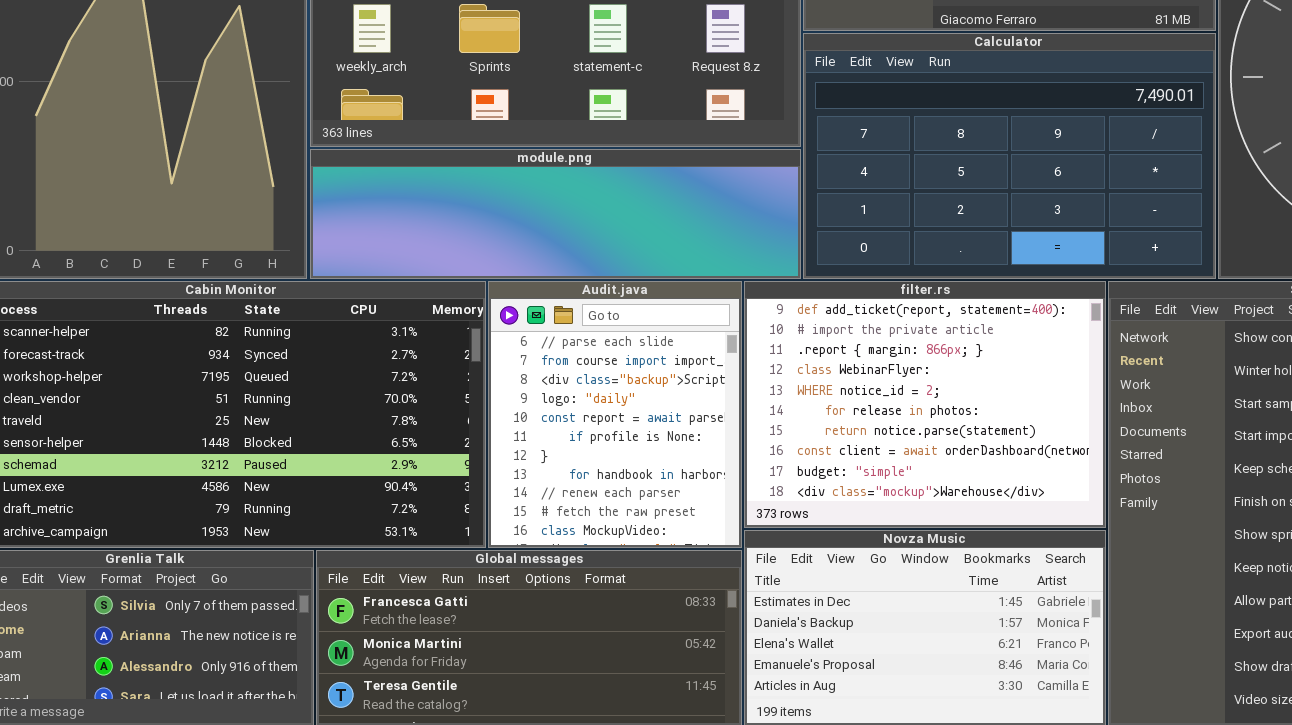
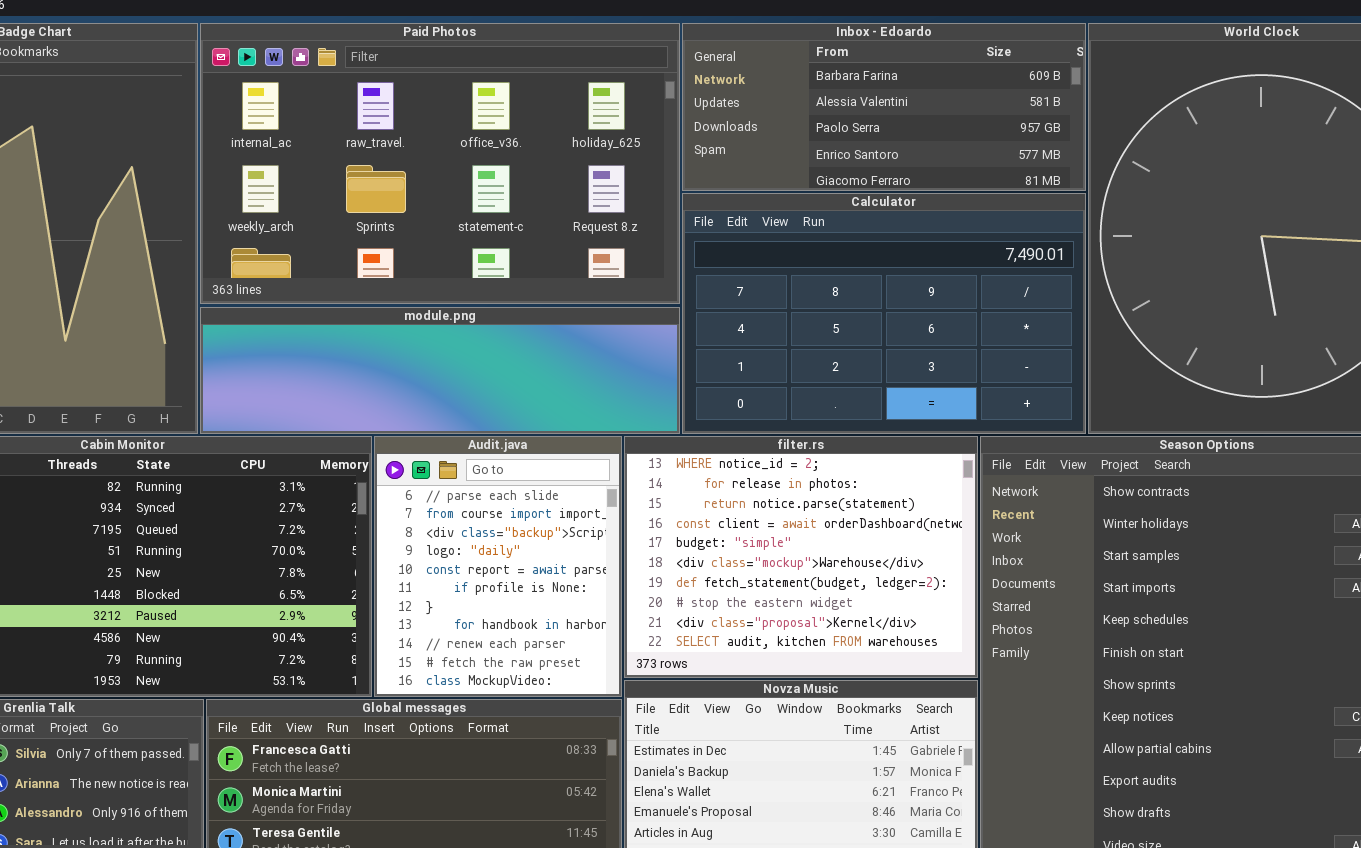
filter.rs: [744,281,1106,528] -> [624,436,978,678], scrolled down 4 rows

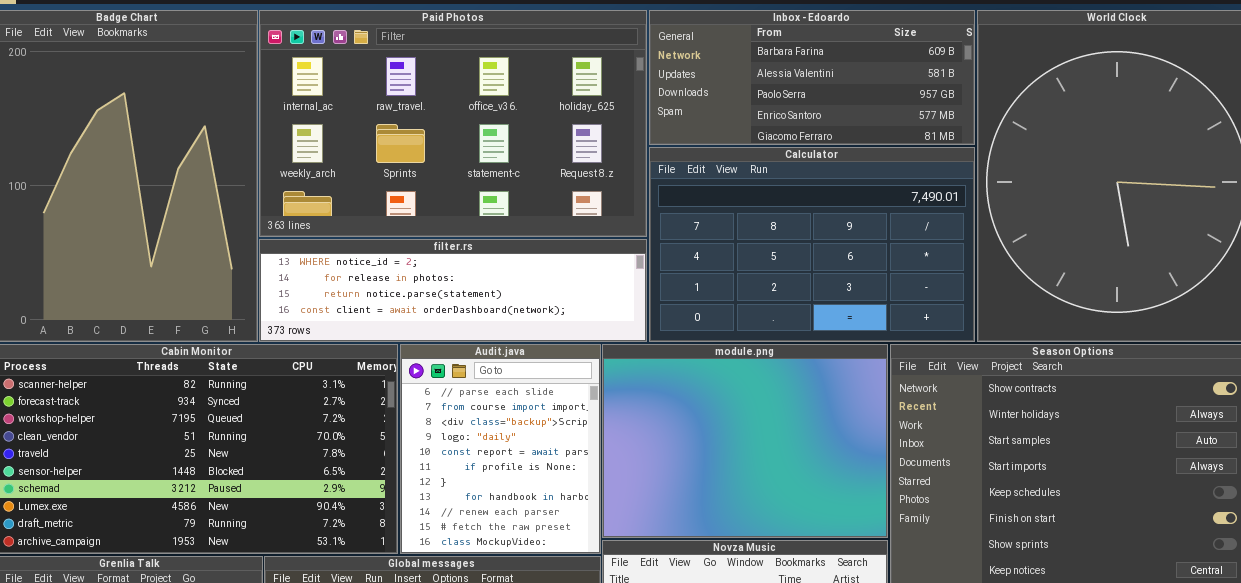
module.png: [200,307,680,434] -> [602,344,888,538], moved, resized
filter.rs: [624,436,978,678] -> [259,239,647,342], moved, resized

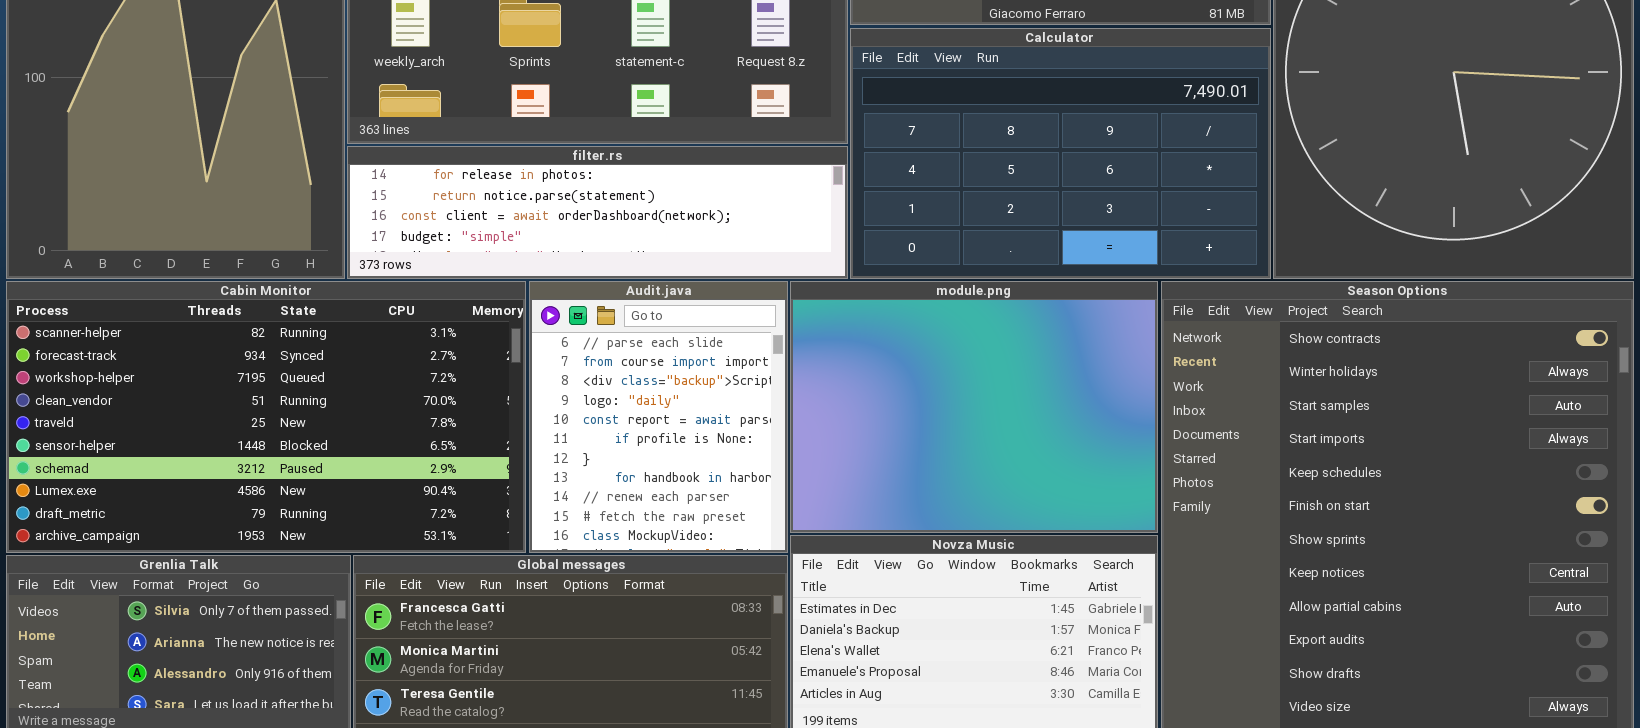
filter.rs: [259,239,647,342] -> [347,146,848,279], scrolled down 1 row

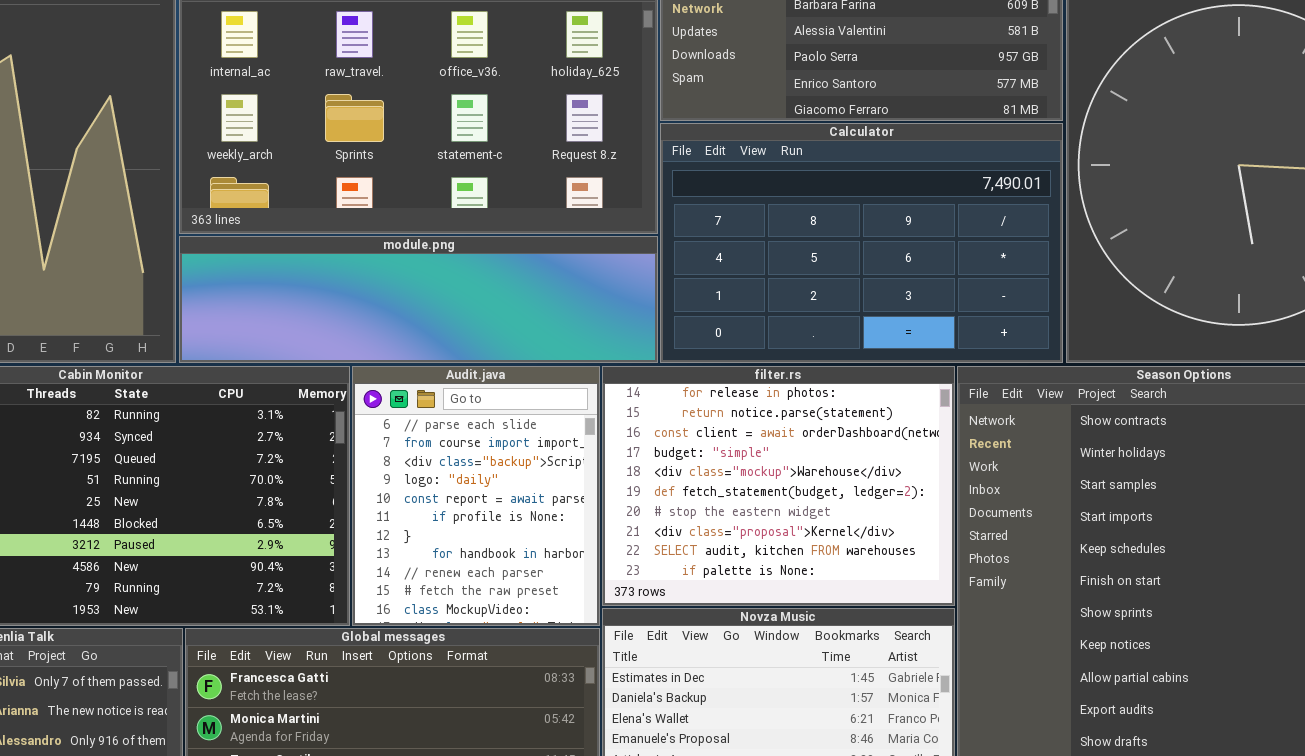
filter.rs: [347,146,848,279] -> [602,366,955,606], moved, resized
module.png: [790,281,1158,533] -> [179,236,658,363], moved, resized

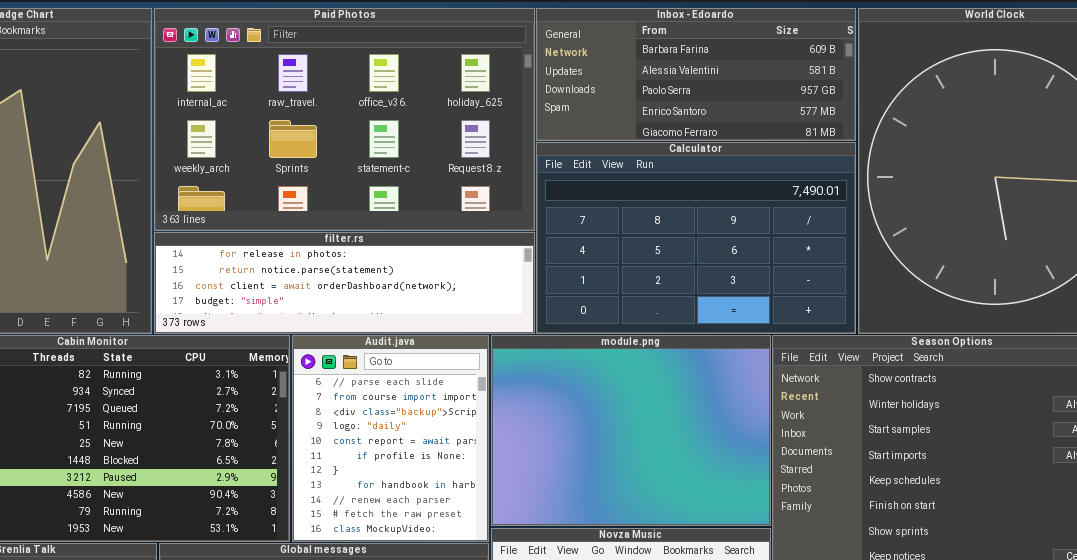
module.png: [179,236,658,363] -> [491,335,771,526], moved, resized
filter.rs: [602,366,955,606] -> [154,232,535,334], moved, resized

